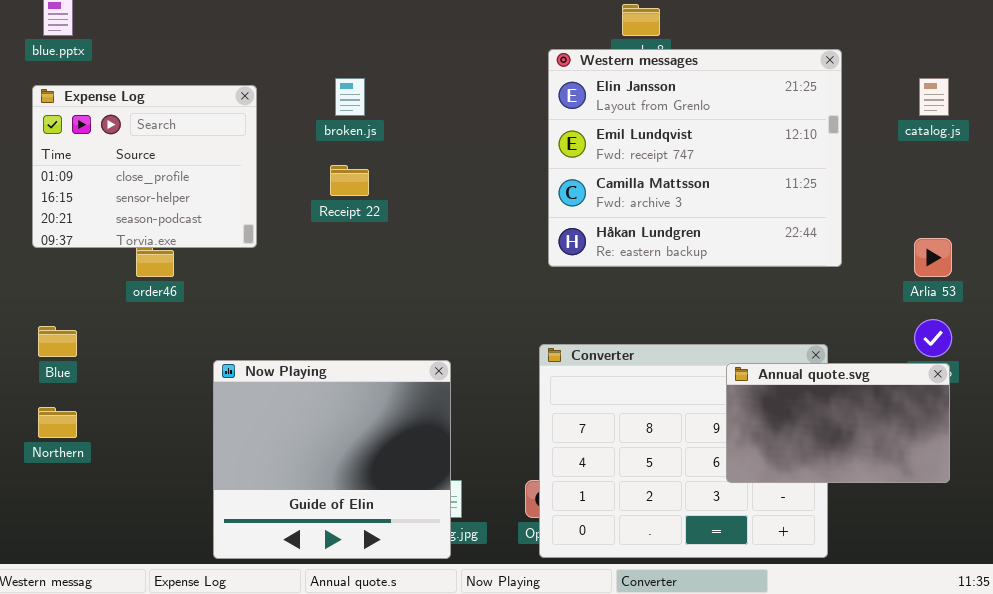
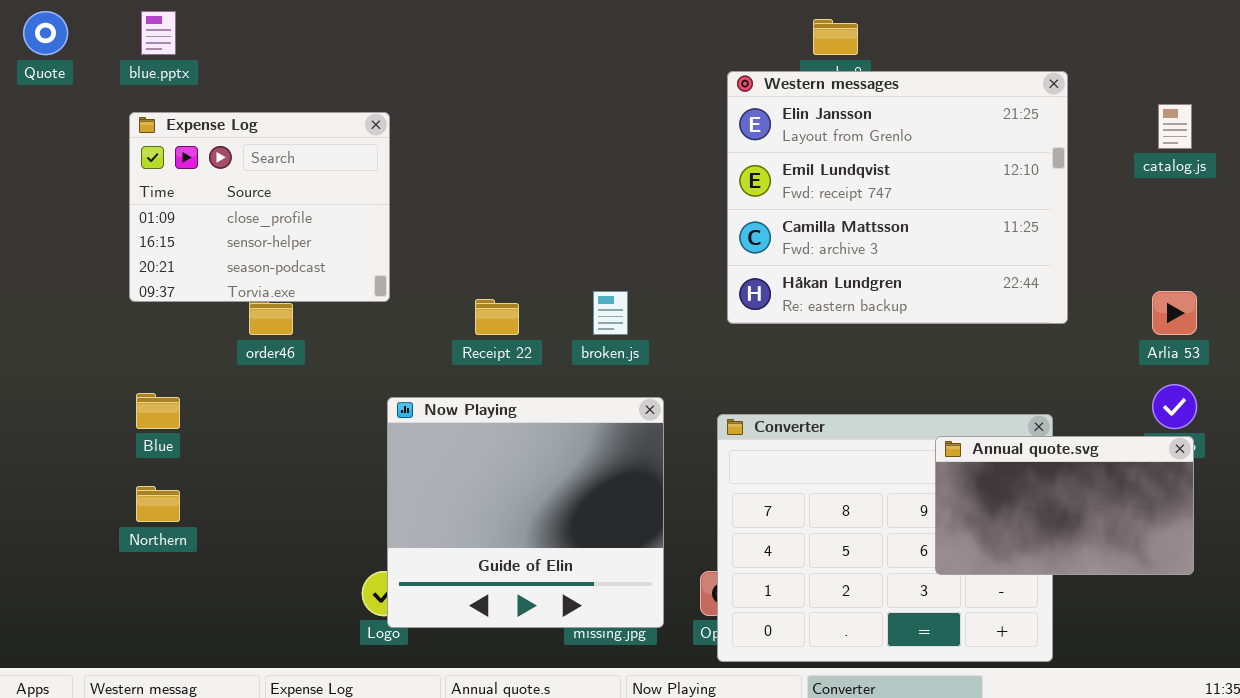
broken.js: [335,78,365,116] -> [593,291,628,335], moved
Receipt 22: [330,165,369,196] -> [475,299,519,335], moved
Now Playing: [213,360,451,559] -> [387,397,664,628], moved

